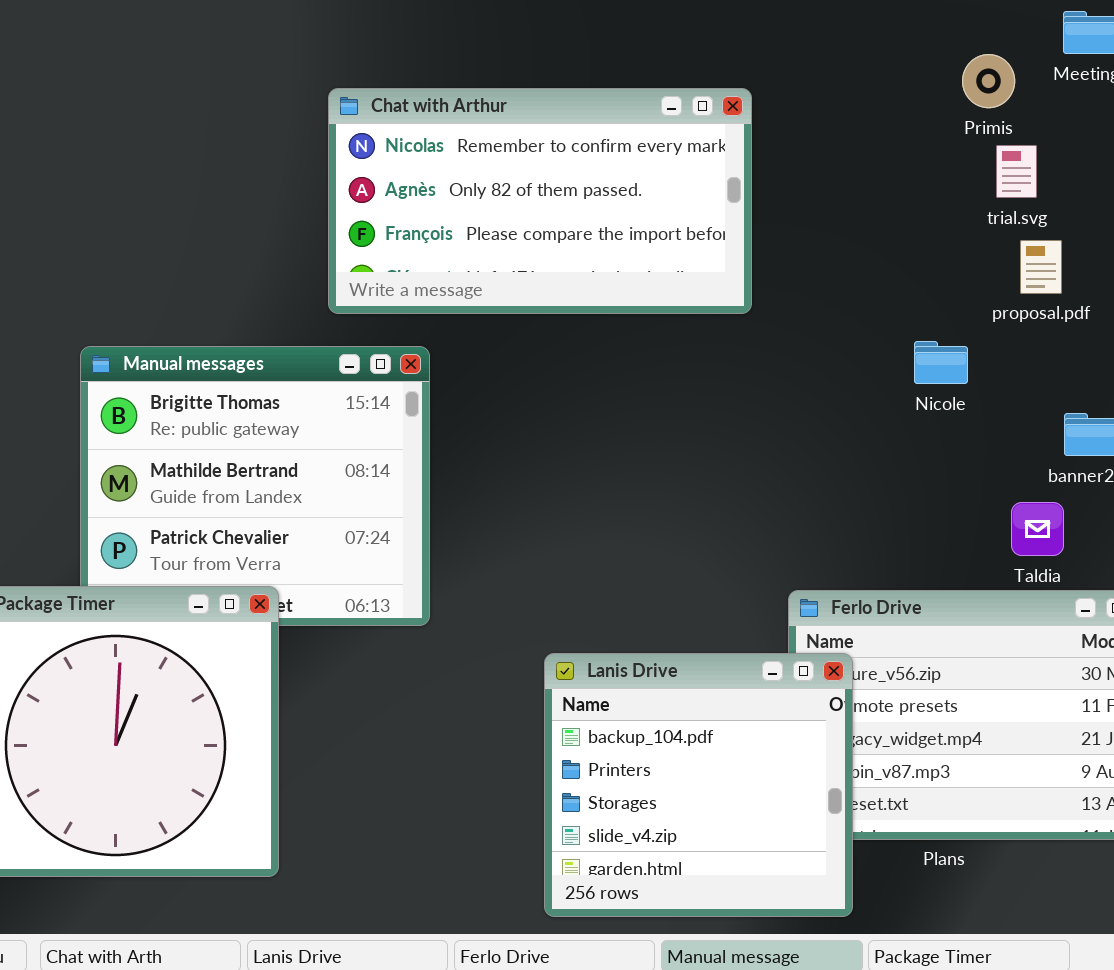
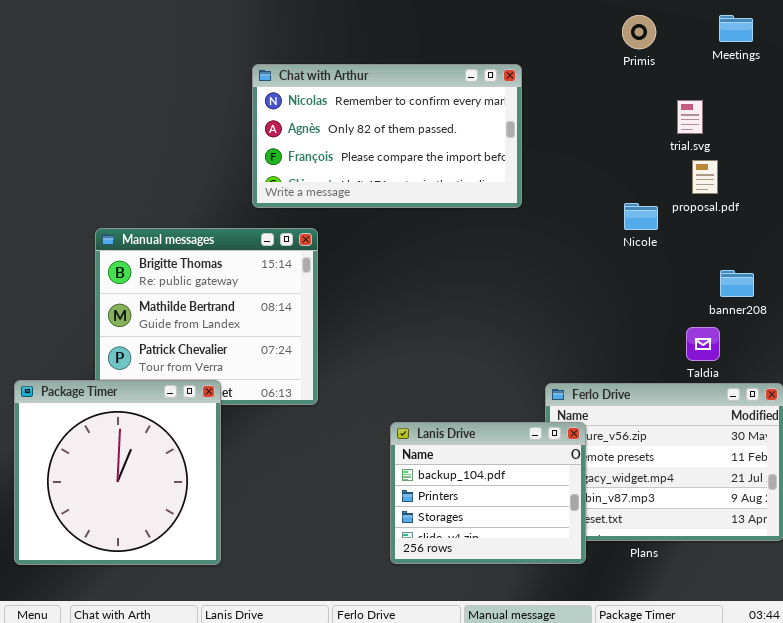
Primis: [962,54,1015,108] -> [622,15,656,49], moved
Nicole: [914,341,968,384] -> [624,203,658,230], moved
Lanis Drive: [544,653,853,917] -> [390,422,586,564], resized

